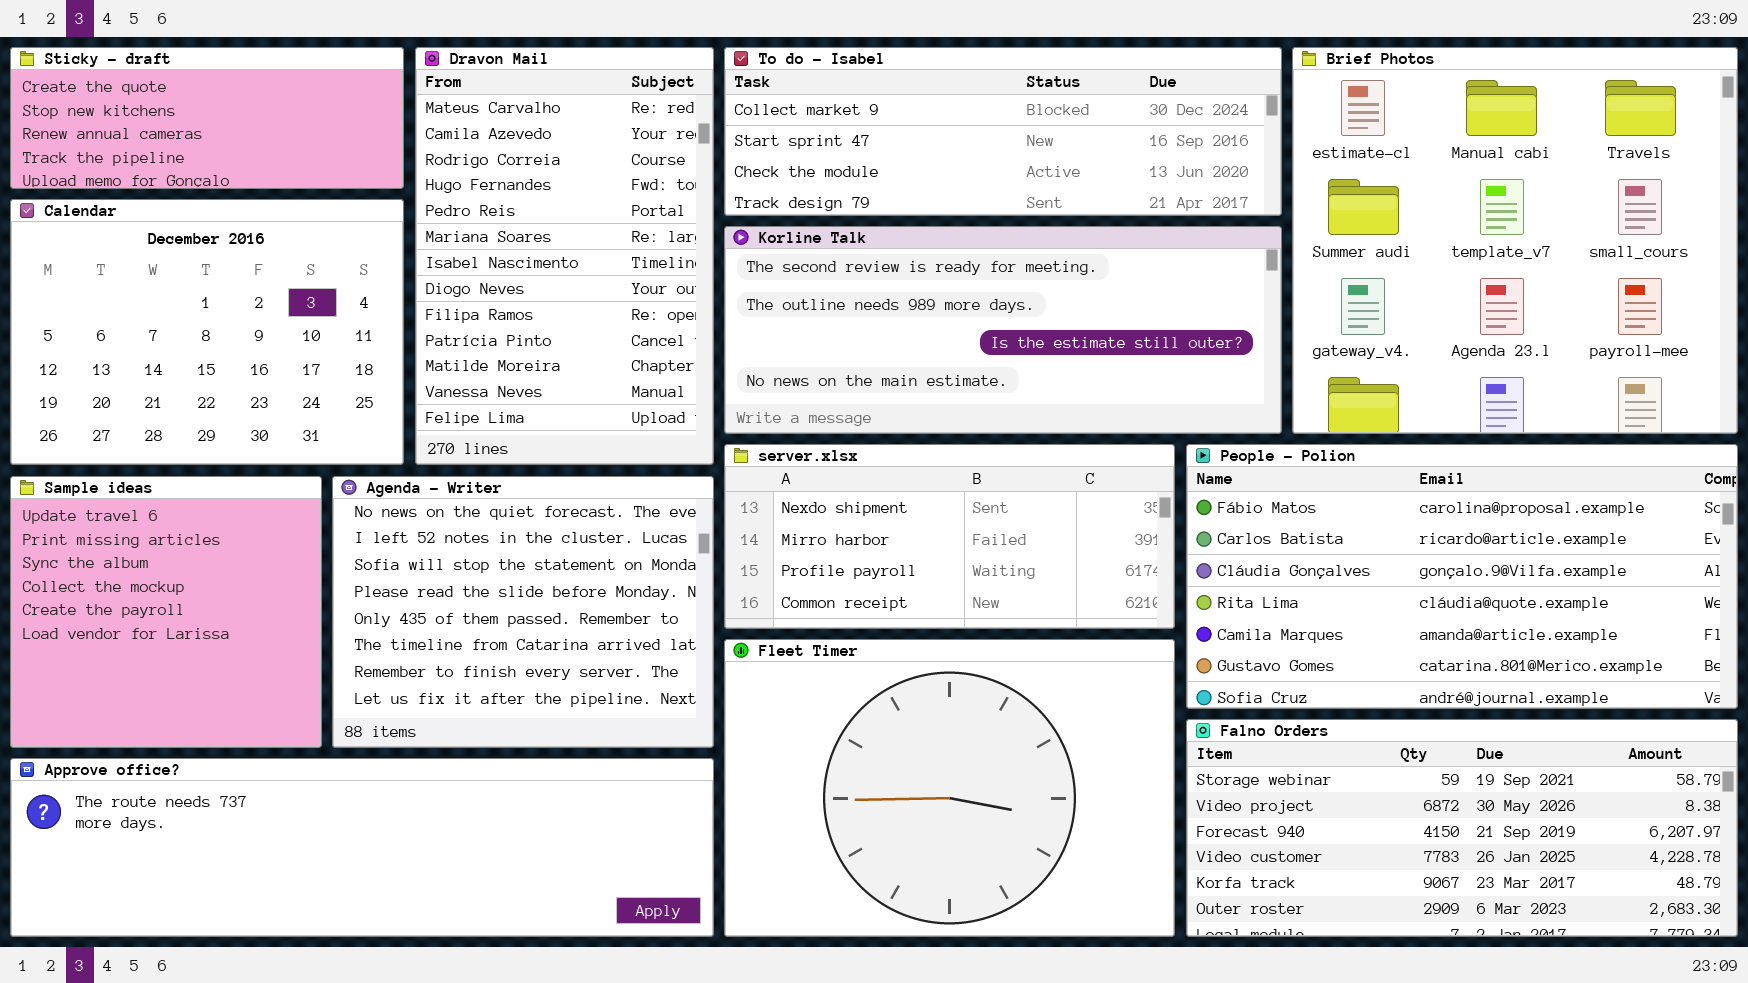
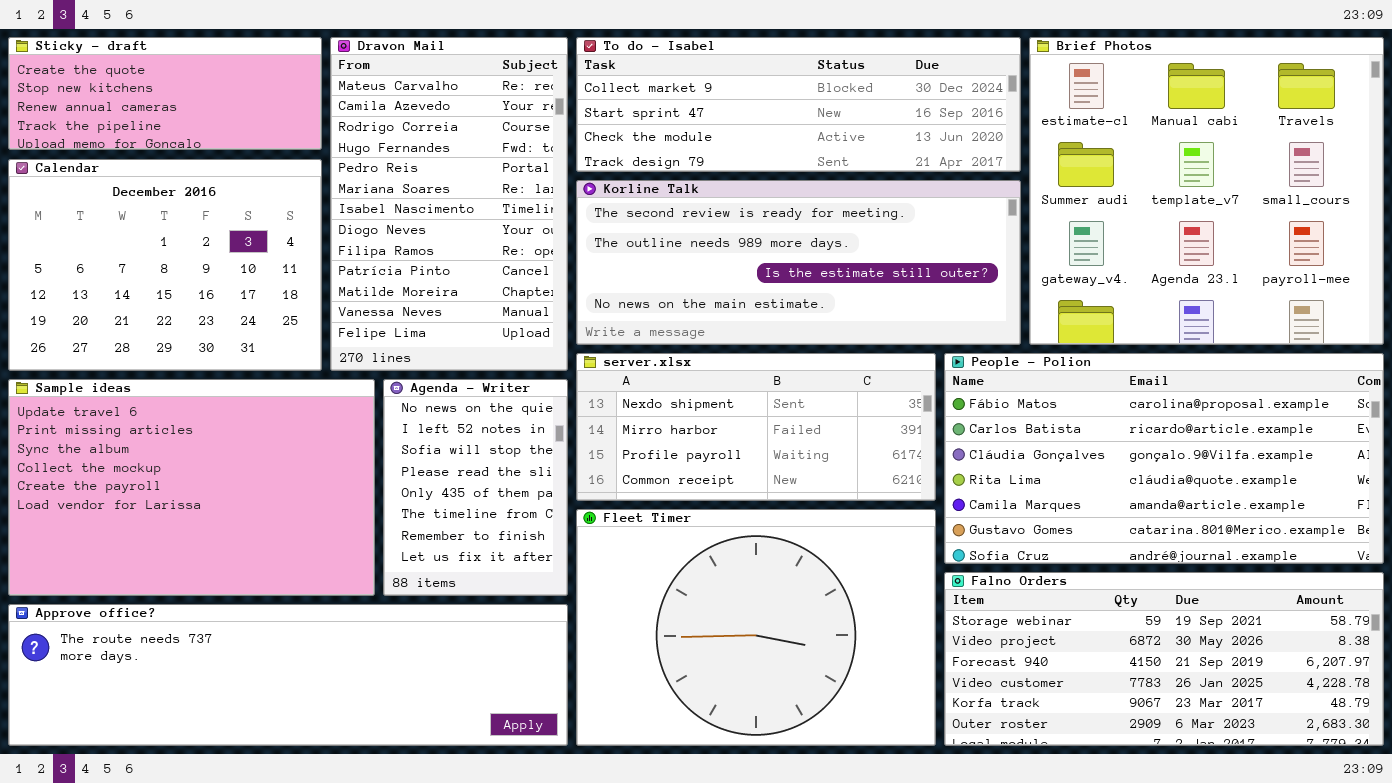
Sample ideas: [10,476,322,748] -> [8,379,375,596], resized
Agenda - Writer: [332,476,714,748] -> [383,379,568,596], resized

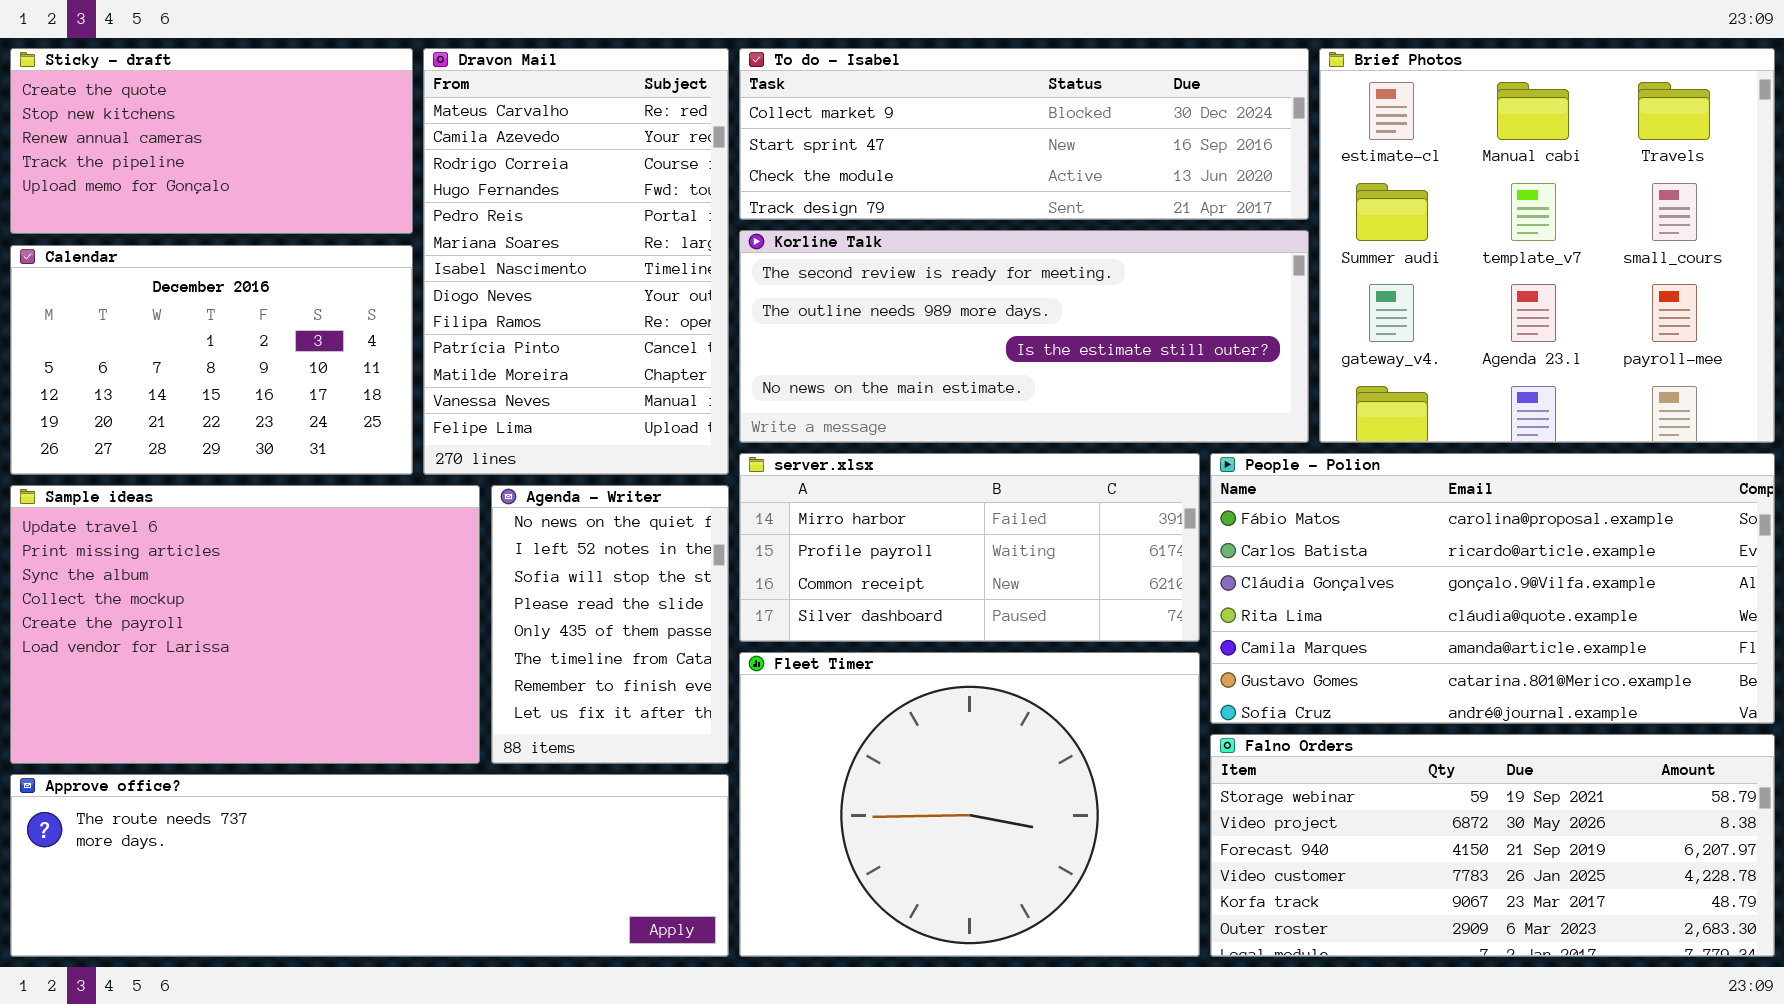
Sticky - draft: [8,37,322,150] -> [10,48,413,234], resized
Calendar: [8,159,322,371] -> [10,245,413,475], resized
server.xlsx: [576,353,936,501] -> [739,453,1200,642], scrolled down 1 row

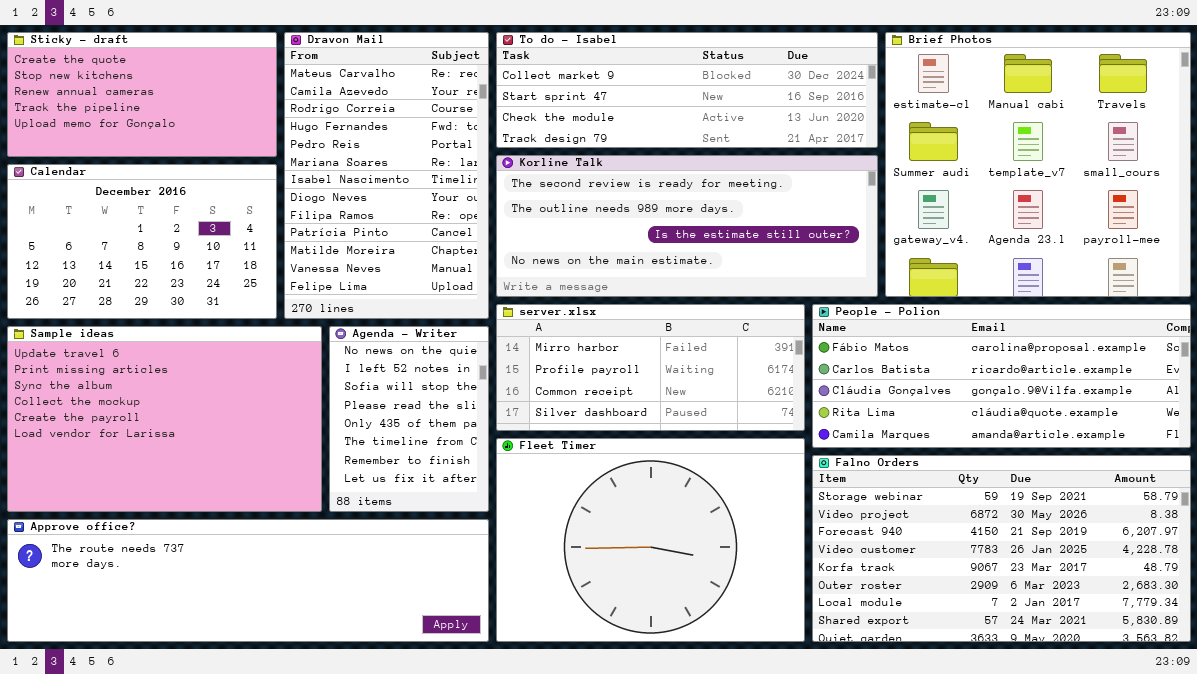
People - Polion: [1210,453,1775,724] -> [812,304,1191,448], resized
Falno Orders: [1210,734,1775,957] -> [812,455,1191,642], resized

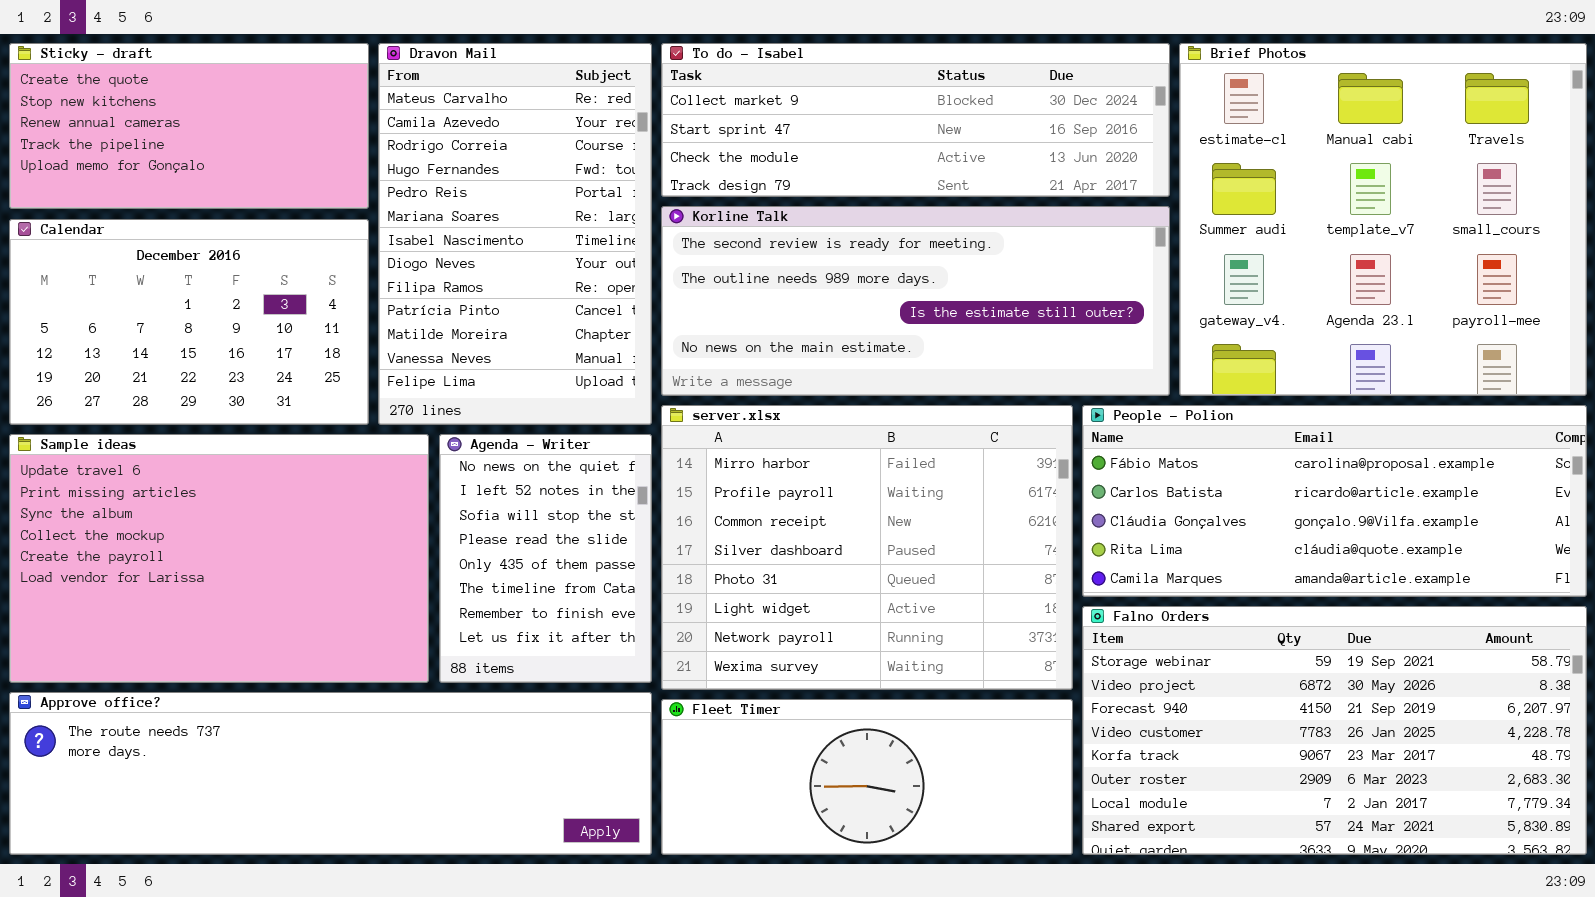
server.xlsx: [496,304,805,431] -> [661,405,1073,690], resized
Fleet Timer: [496,438,805,642] -> [661,699,1073,855], resized

